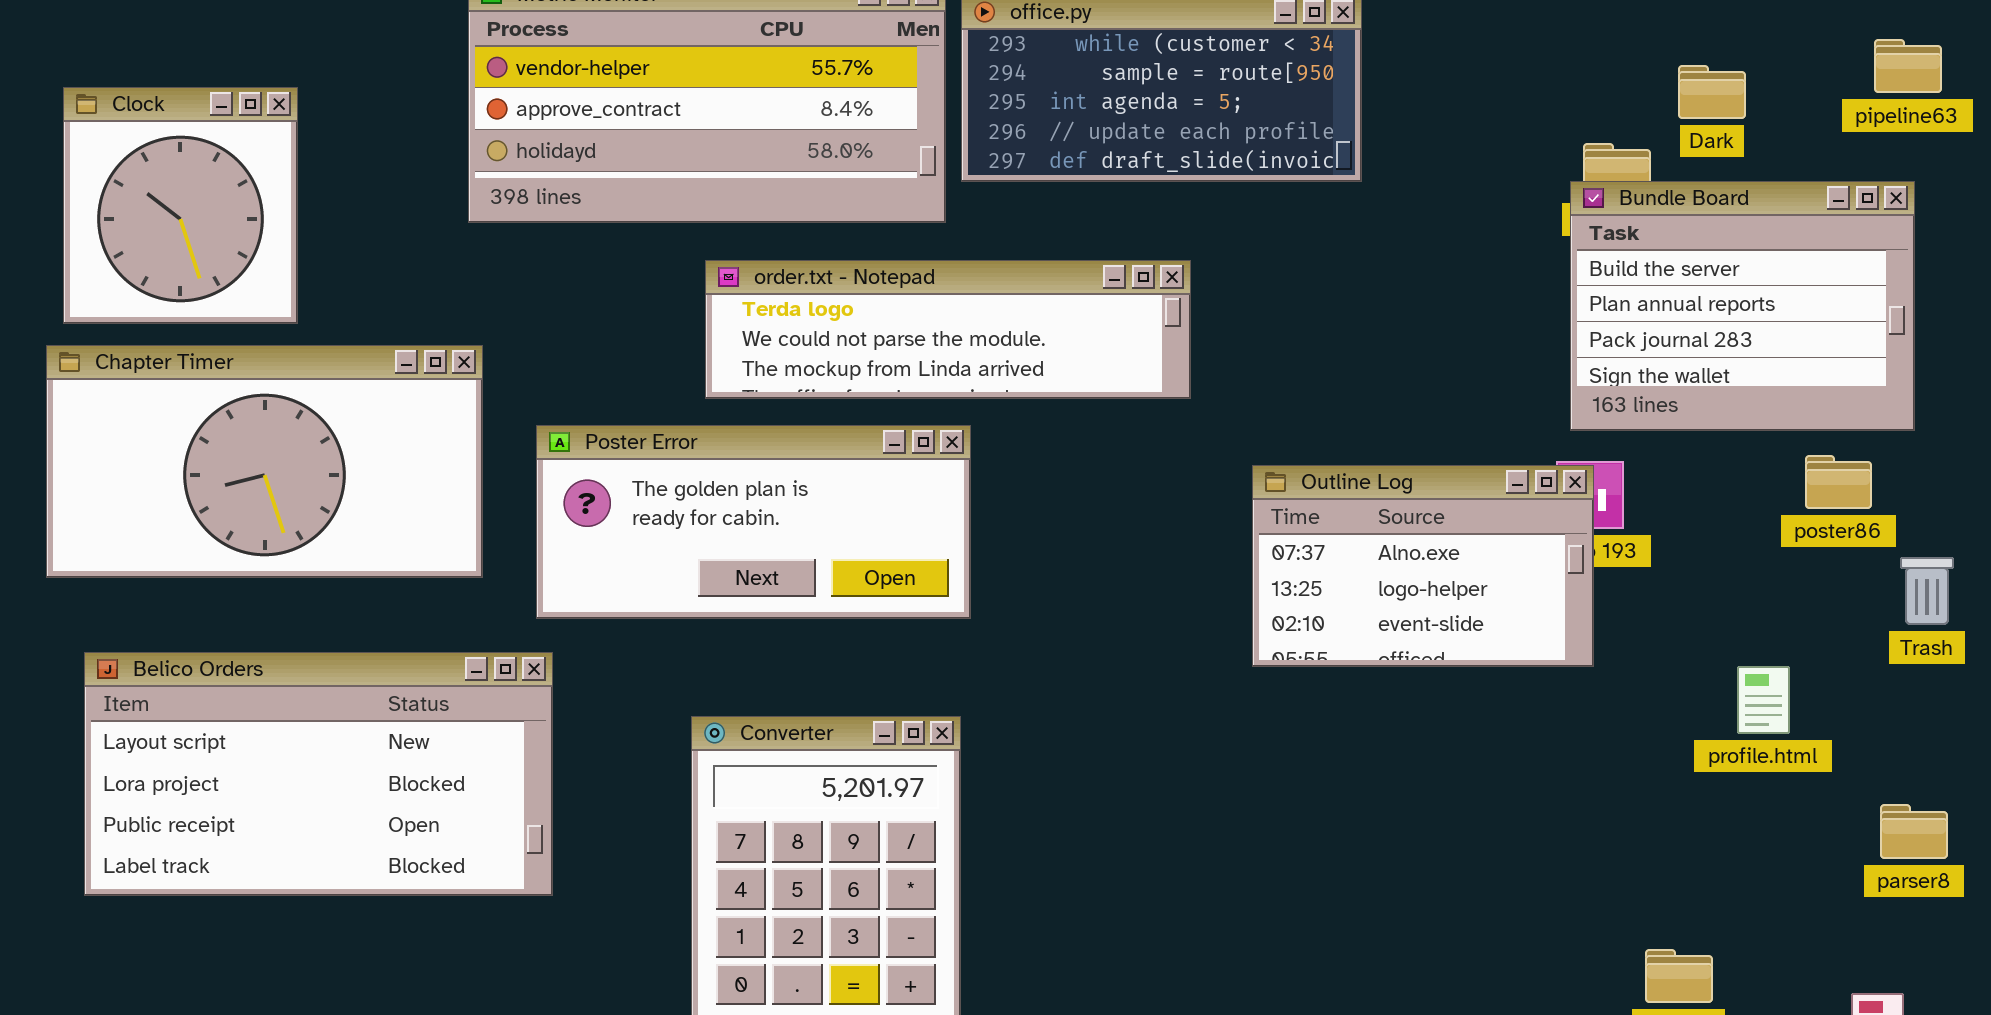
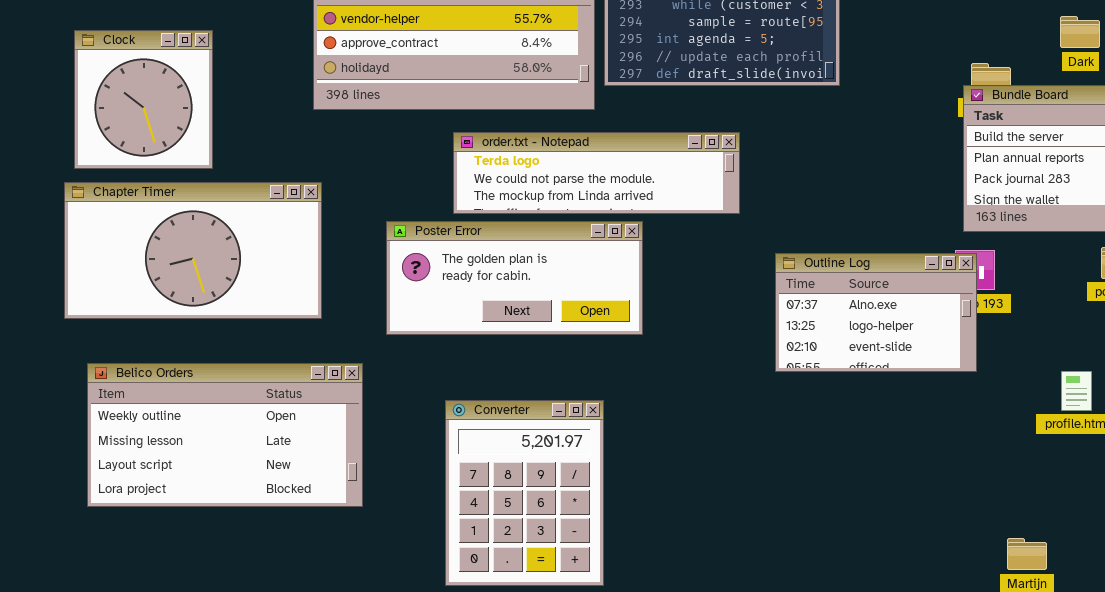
Dark: [1678,65,1746,119] -> [1060,16,1100,48], moved
Poster Error: [536,425,971,619] -> [386,221,643,335], moved
Belico Orders: [84,652,553,896] -> [87,363,363,507], scrolled up 2 rows

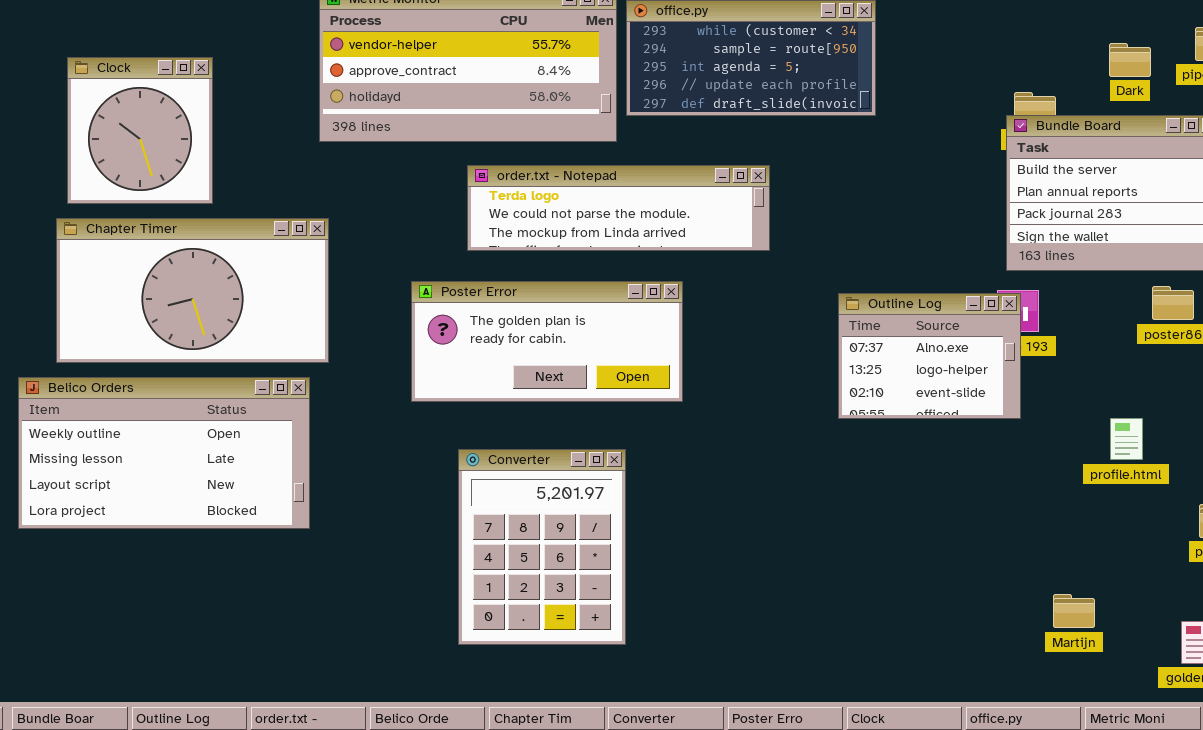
Poster Error: [386,221,643,335] -> [411,281,683,402], moved
Outline Log: [775,253,977,372] -> [838,293,1021,419], resized
Belico Orders: [87,363,363,507] -> [18,377,310,529], moved

